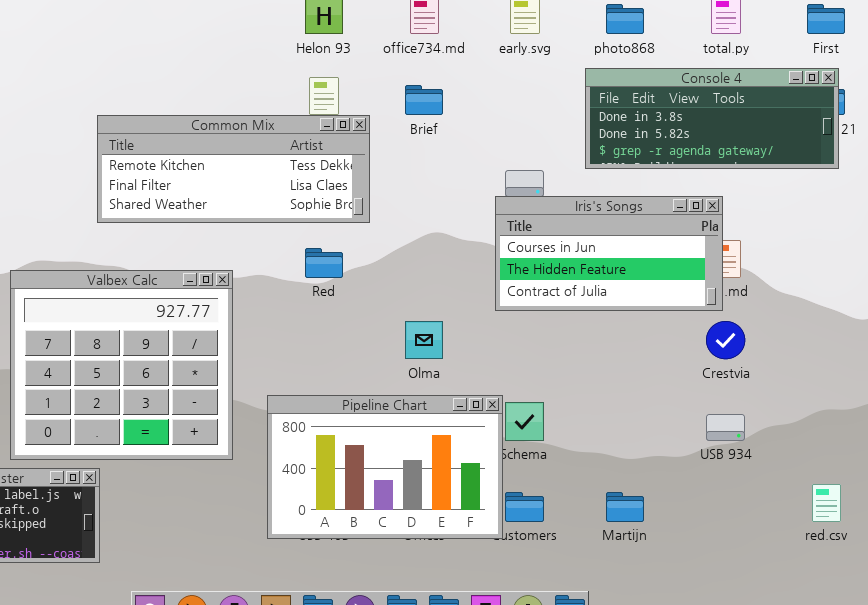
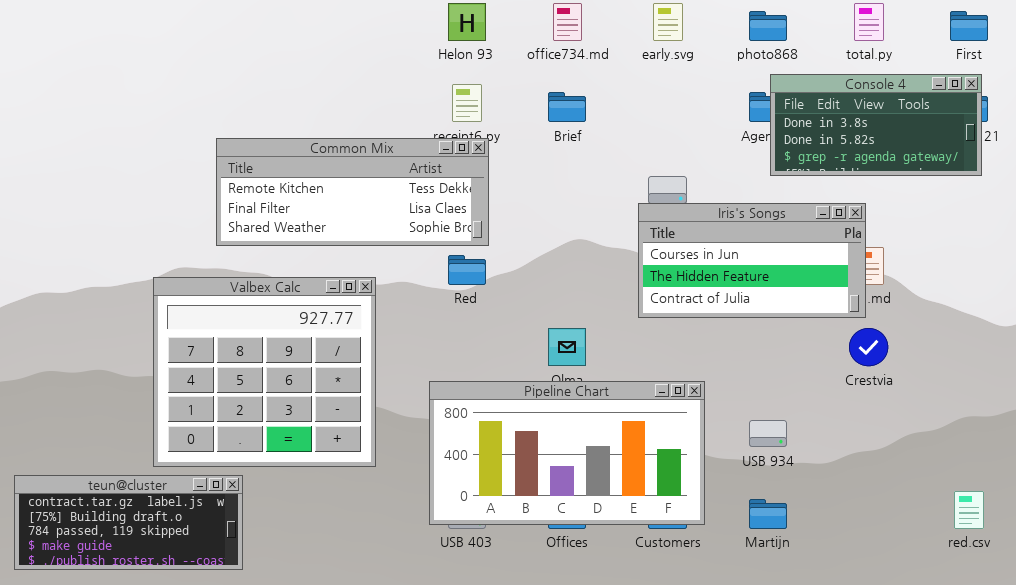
Console 4: [585,68,839,169] -> [770,74,982,176], resized
Common Mix: [97,115,370,223] -> [216,138,489,246], moved
Pipeline Chart: [267,395,503,539] -> [429,381,705,525], moved, resized
USB 934: [706,414,745,441] -> [749,420,787,447], moved

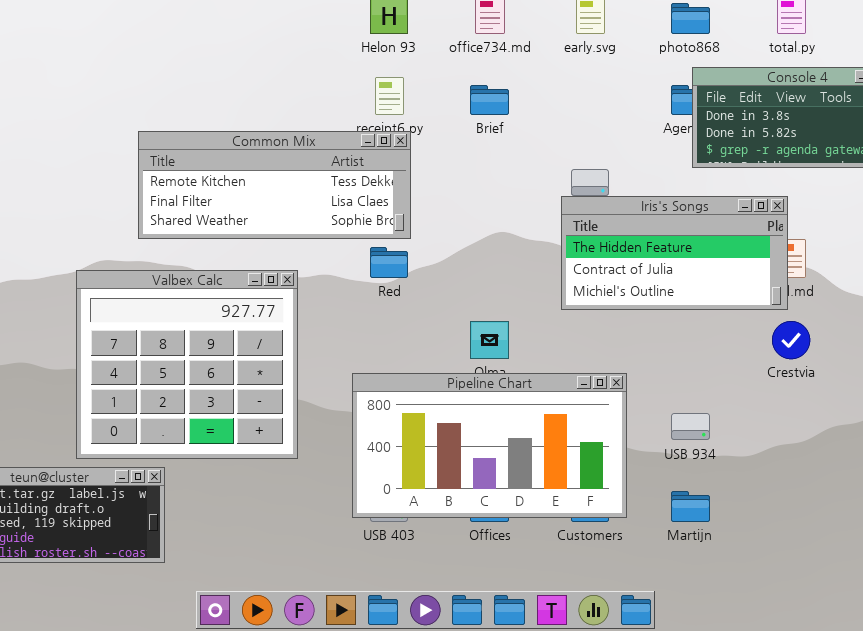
Iris's Songs: [638,203,866,318] -> [561,196,788,310], scrolled down 1 row

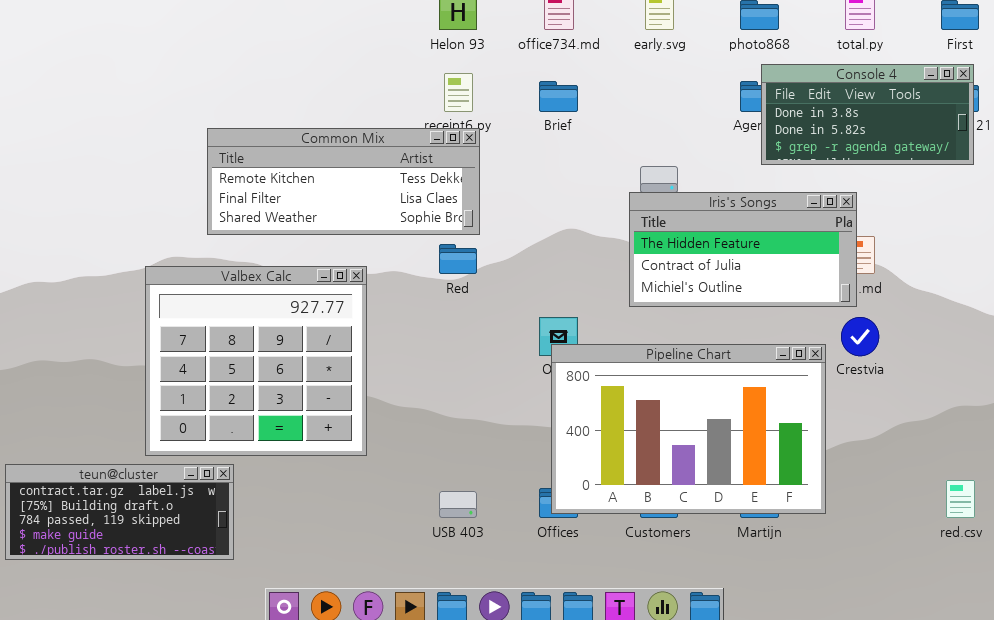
Pipeline Chart: [352,373,627,518] -> [551,344,826,514], moved, resized

